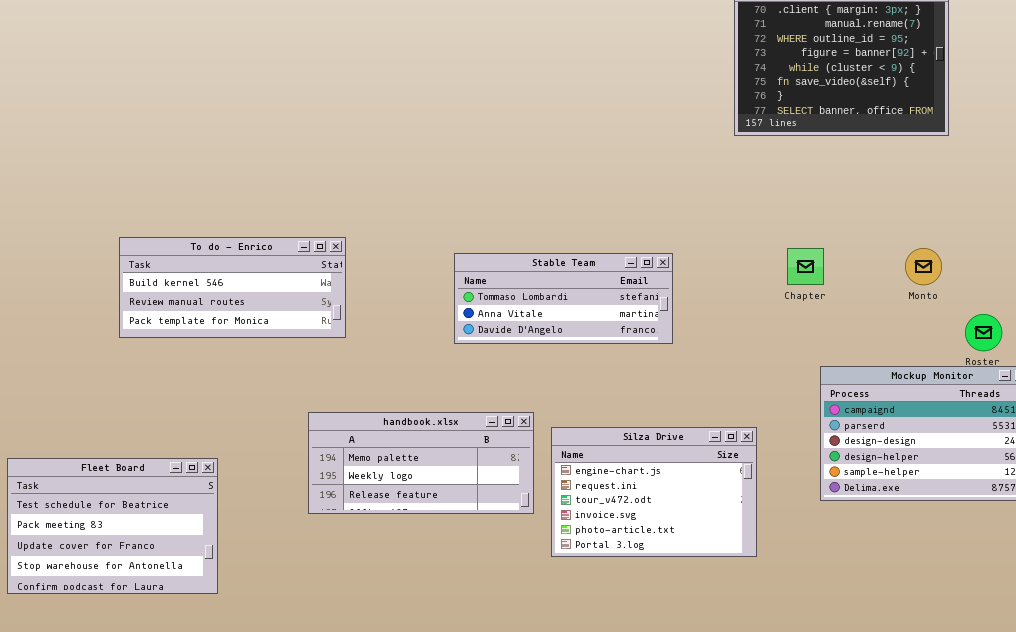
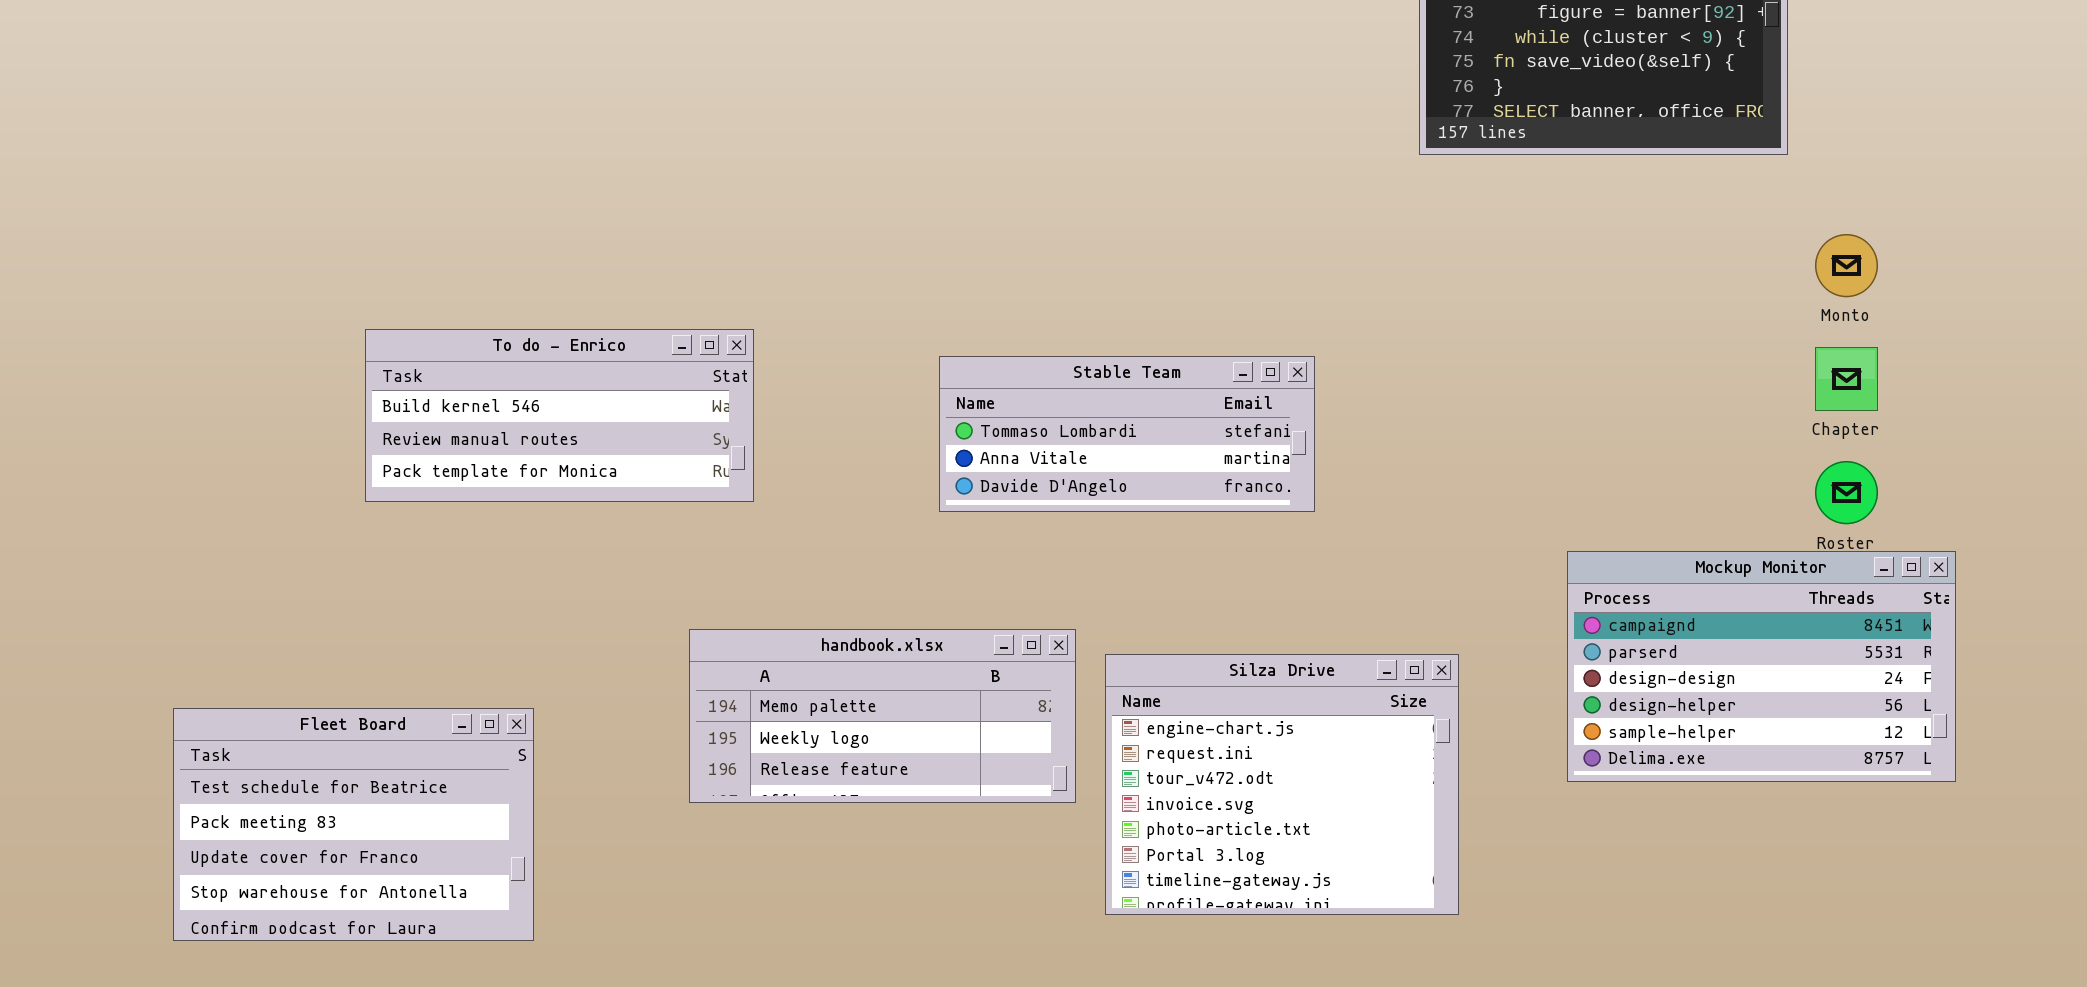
Chapter: [787,248,824,285] -> [1815,347,1878,411], moved
Monto: [905,248,942,285] -> [1815,234,1878,297], moved
Silza Drive: [551,427,757,557] -> [1105,654,1459,915], resized

